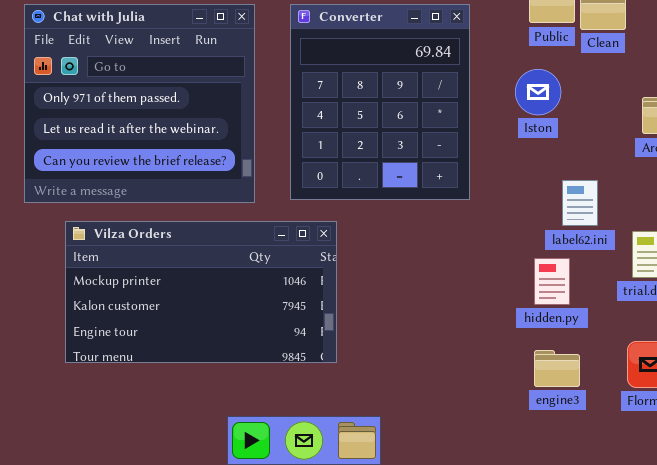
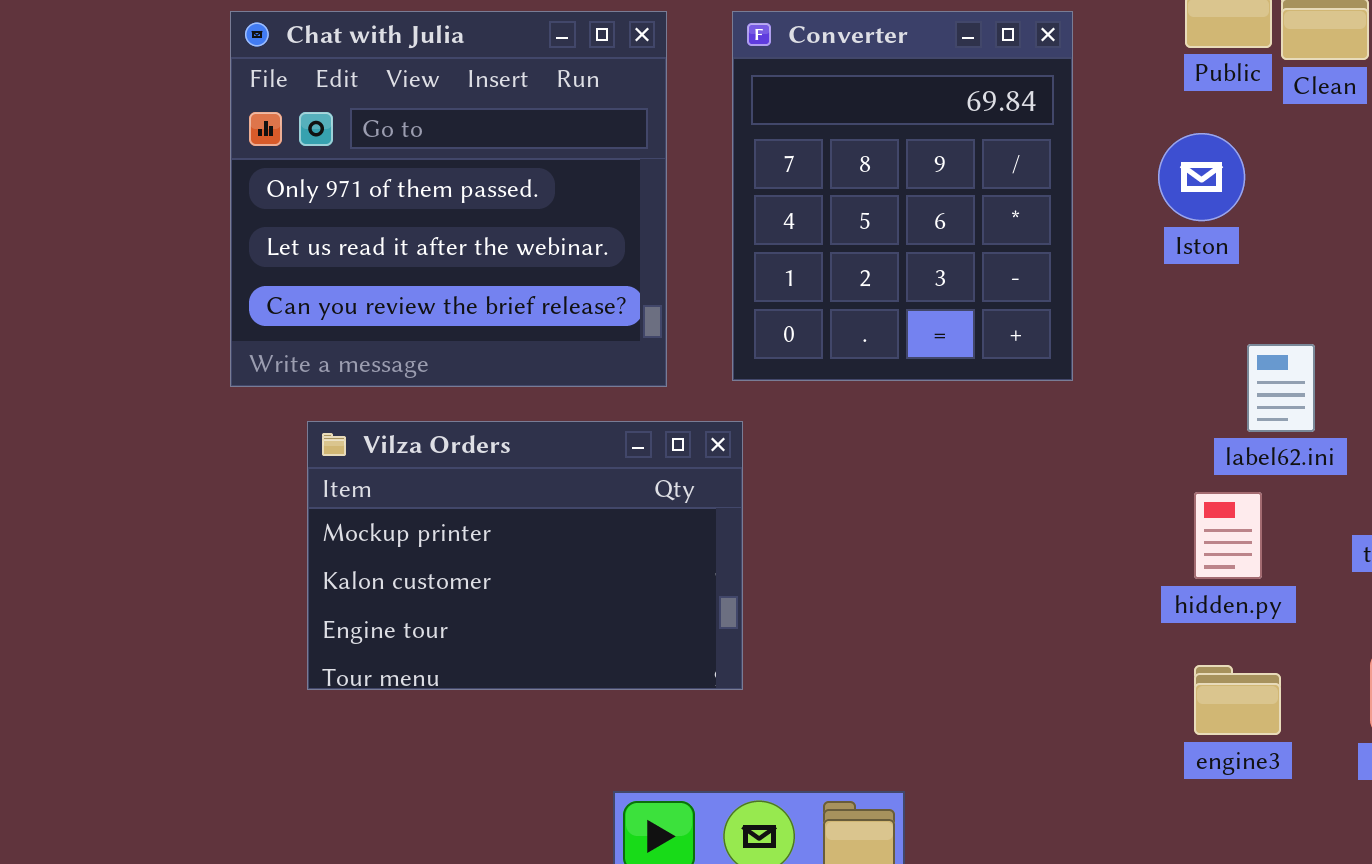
Vilza Orders: [65,221,337,363] -> [307,421,743,690], resized

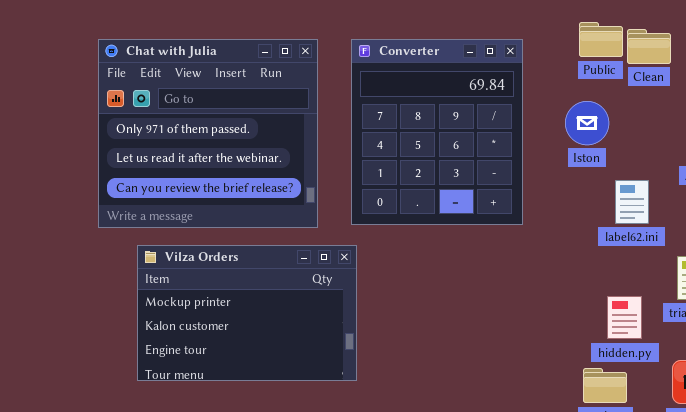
label62.ini: [1247,344,1315,432] -> [615,180,649,224], moved
hidden.py: [1194,492,1262,579] -> [607,296,642,339], moved

